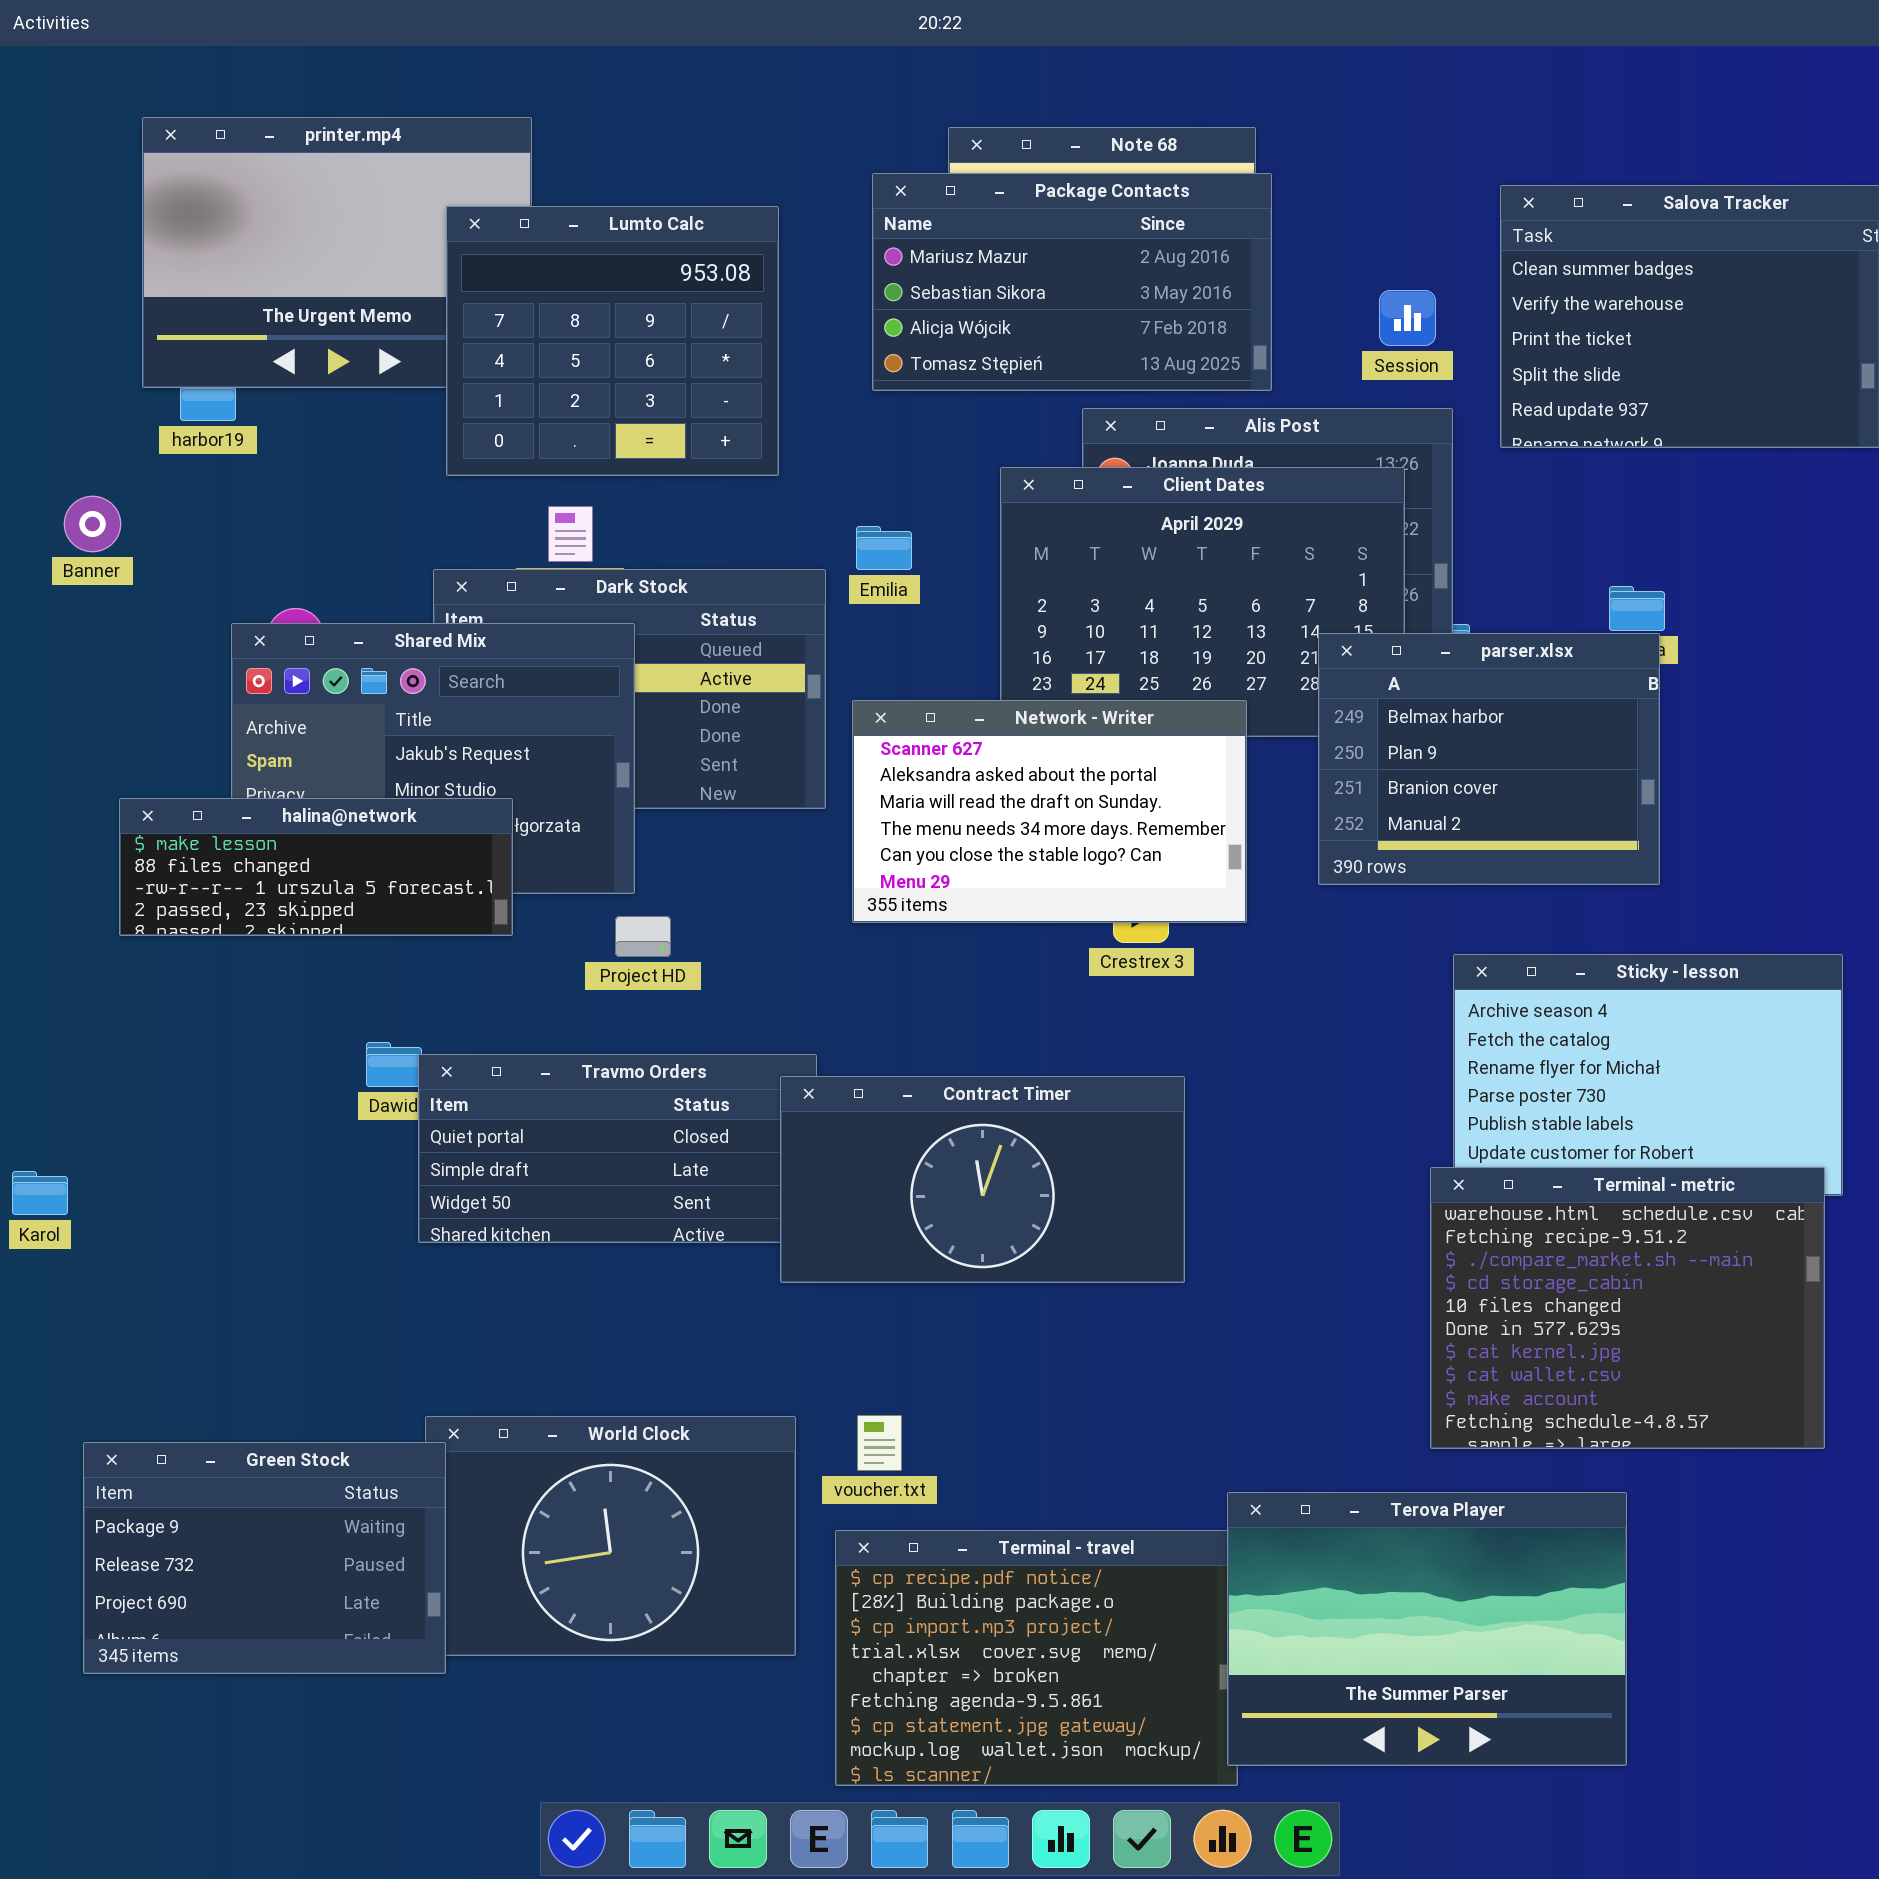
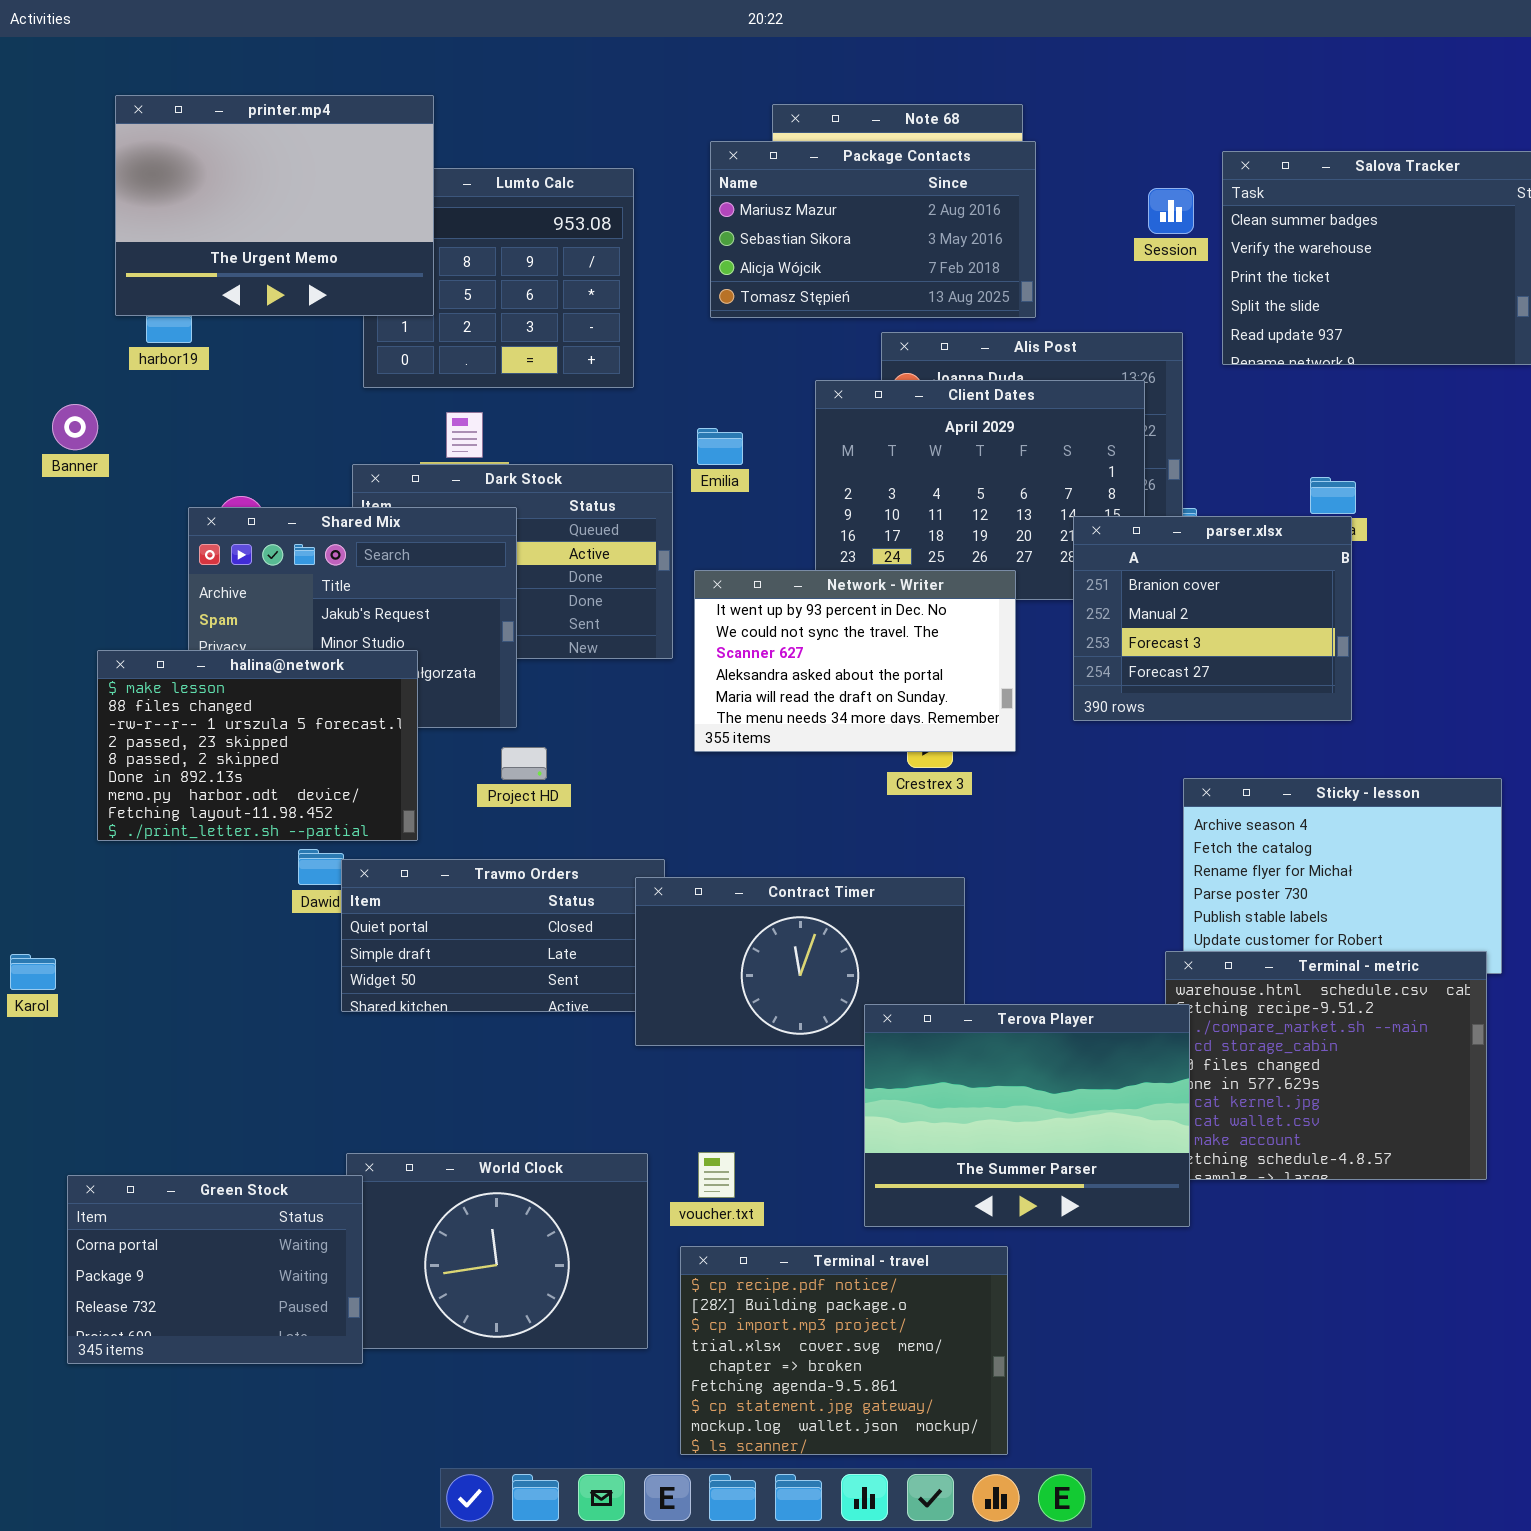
printer.mp4: [142,117,532,388] -> [115,95,434,316], raised
Session: [1379,290,1436,346] -> [1148,188,1194,234], moved
parser.xlsx: [1318,633,1660,885] -> [1073,516,1352,721], scrolled down 2 rows
Network - Writer: [852,700,1247,923] -> [694,570,1016,752], scrolled up 2 rows
halina@network: [119,798,513,936] -> [97,650,418,841], resized
Green Stock: [83,1442,446,1674] -> [67,1175,363,1364], scrolled up 1 row
Terova Player: [1227,1492,1627,1766] -> [864,1004,1190,1227], moved

